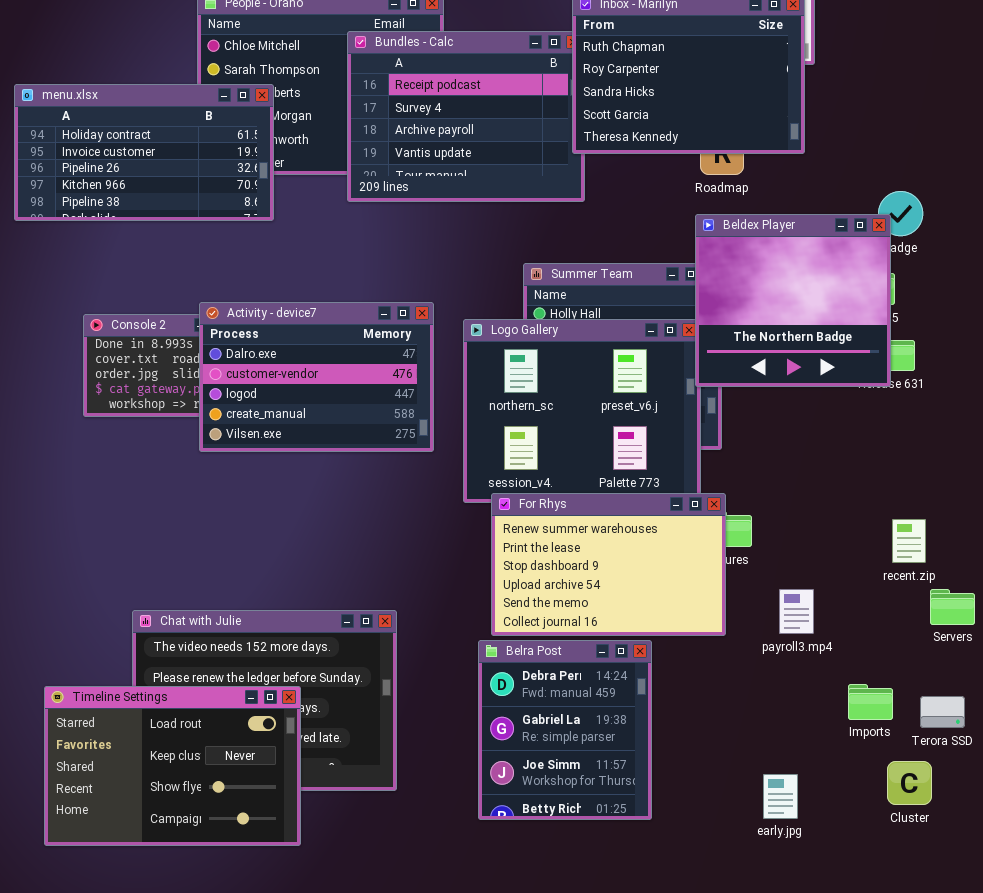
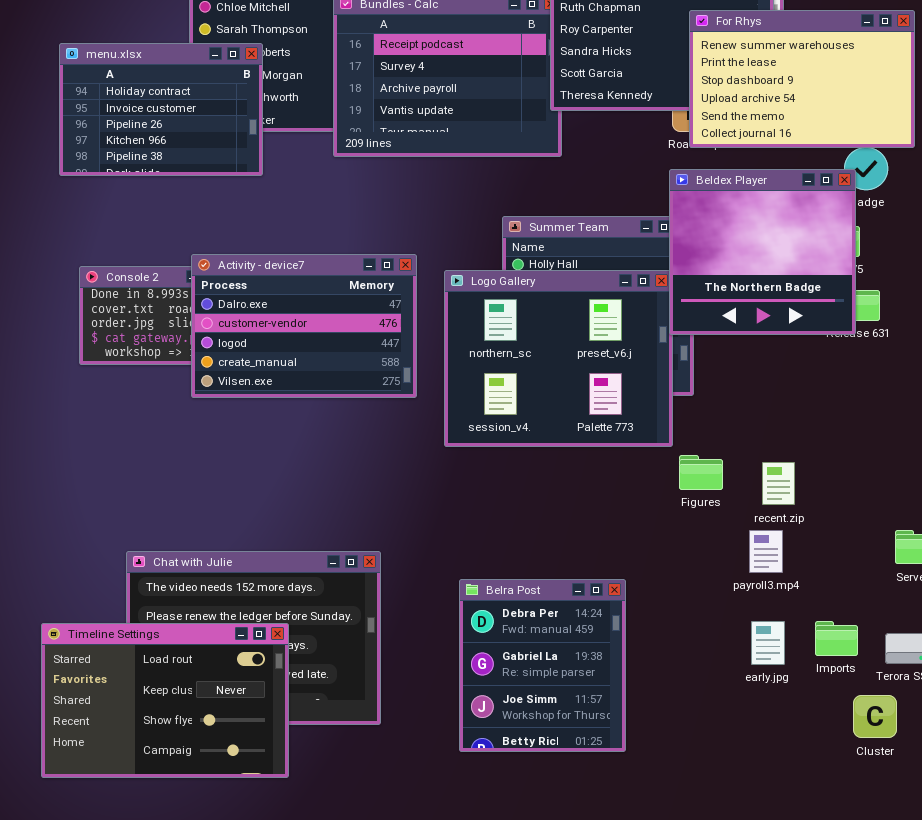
menu.xlsx: [14,84,274,221] -> [59,43,263,176], resized
For Rhys: [491,493,726,636] -> [689,10,915,148], moved
recent.zip: [892,519,926,563] -> [762,462,795,505], moved
early.jpg: [763,774,798,819] -> [751,621,785,665], moved

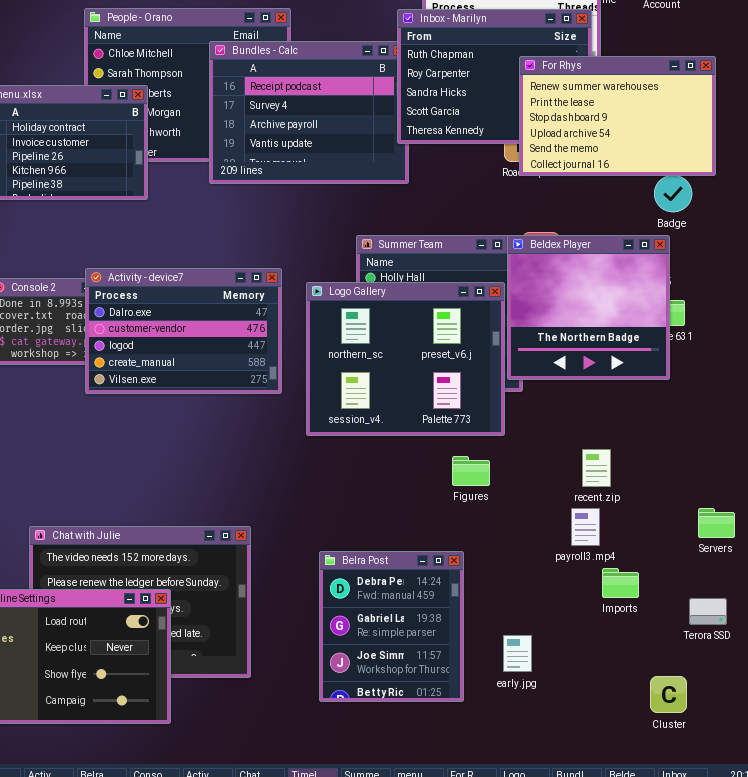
Beldex Player: [669,169,856,335] -> [507,235,670,380], moved
Figures: [679,455,723,490] -> [452,456,490,486], moved
early.jpg: [751,621,785,665] -> [503,635,532,672], moved
Imports: [815,621,858,656] -> [602,568,639,598], moved
Cluster: [853,695,897,738] -> [650,676,687,713], moved

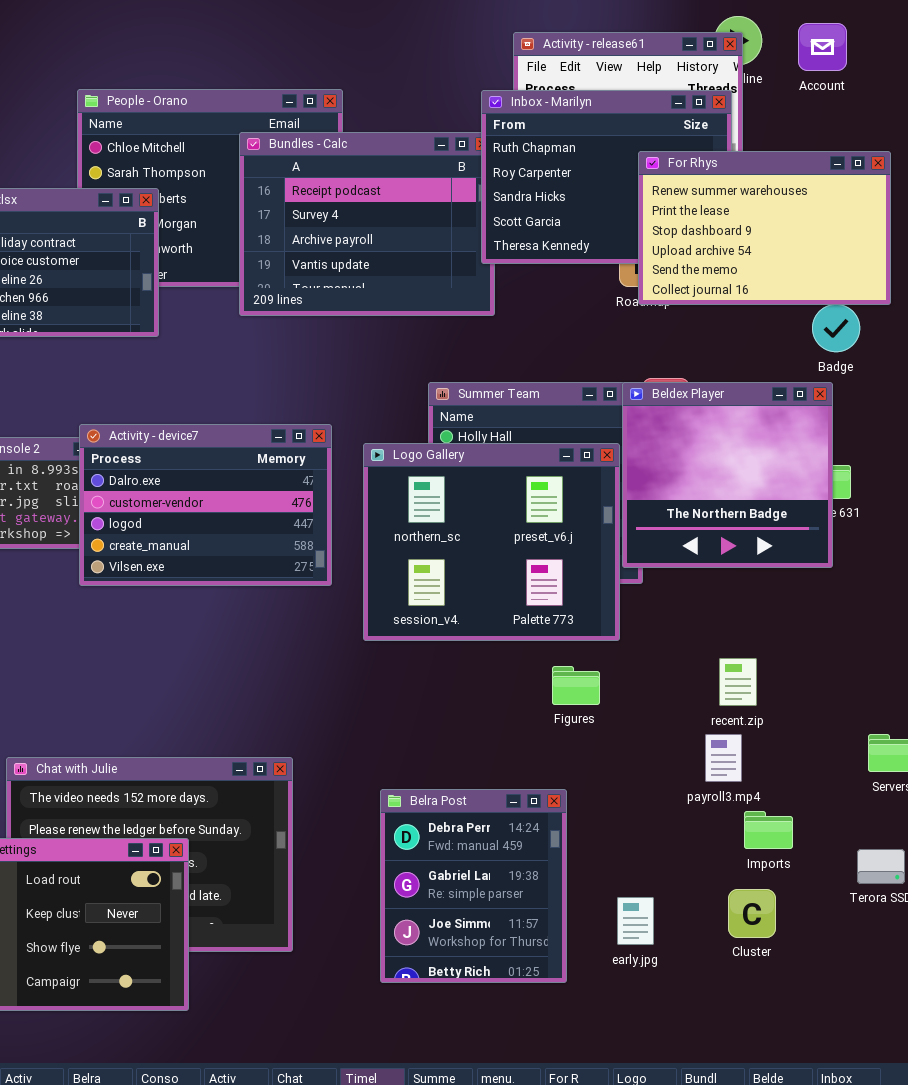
Cluster: [650,676,687,713] -> [728,889,776,938], moved

